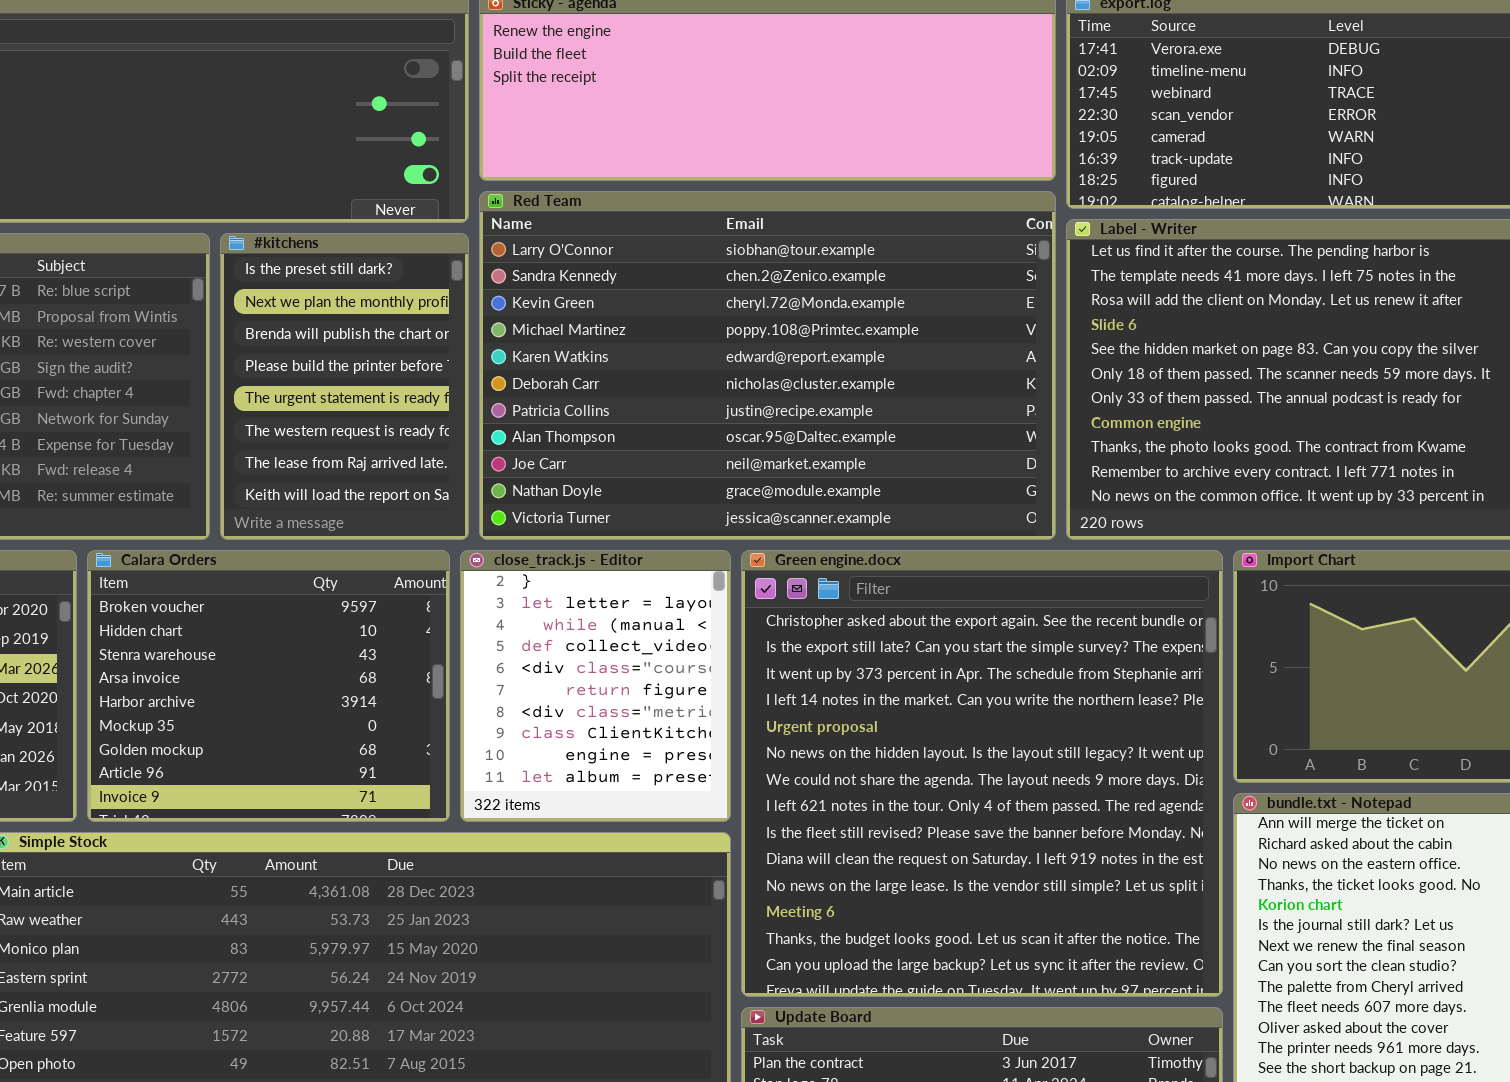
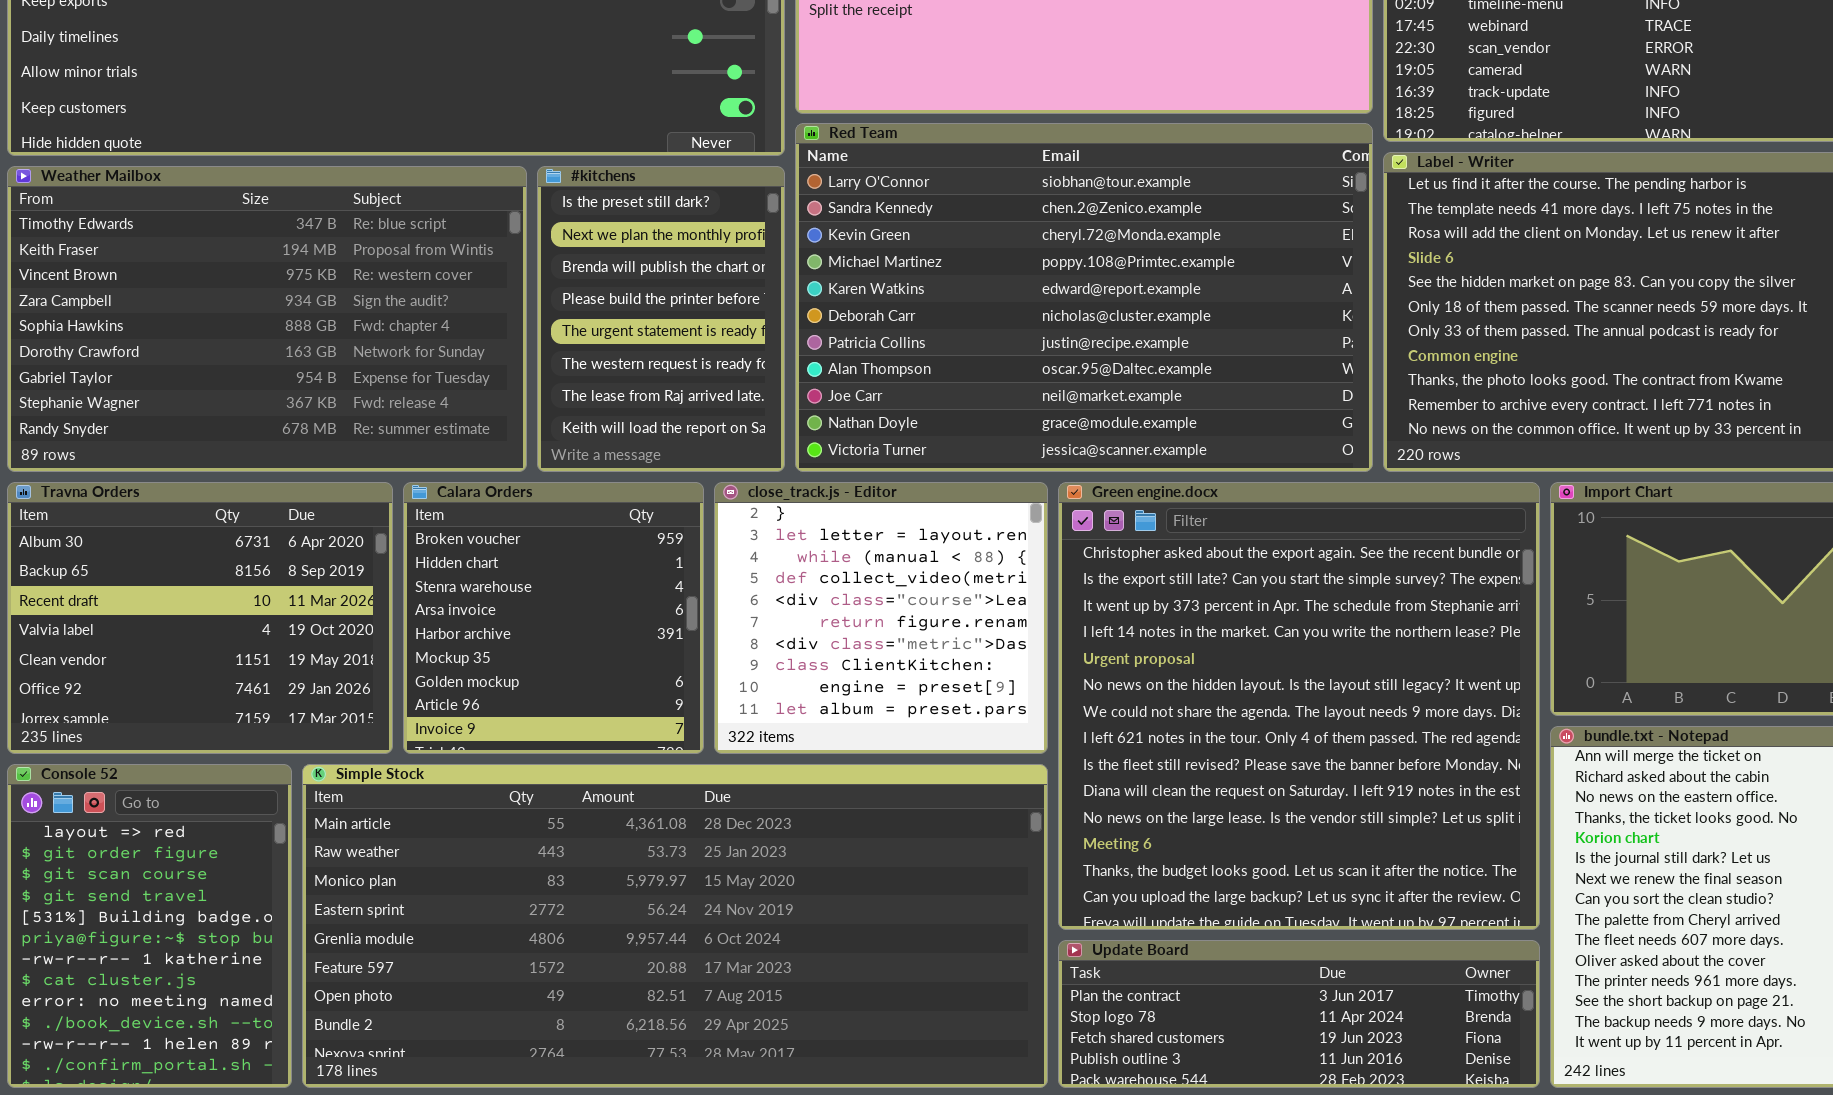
Calara Orders: [87,550,450,822] -> [403,482,704,754], resized
close_track.js - Editor: [460,550,731,822] -> [714,482,1048,754], resized

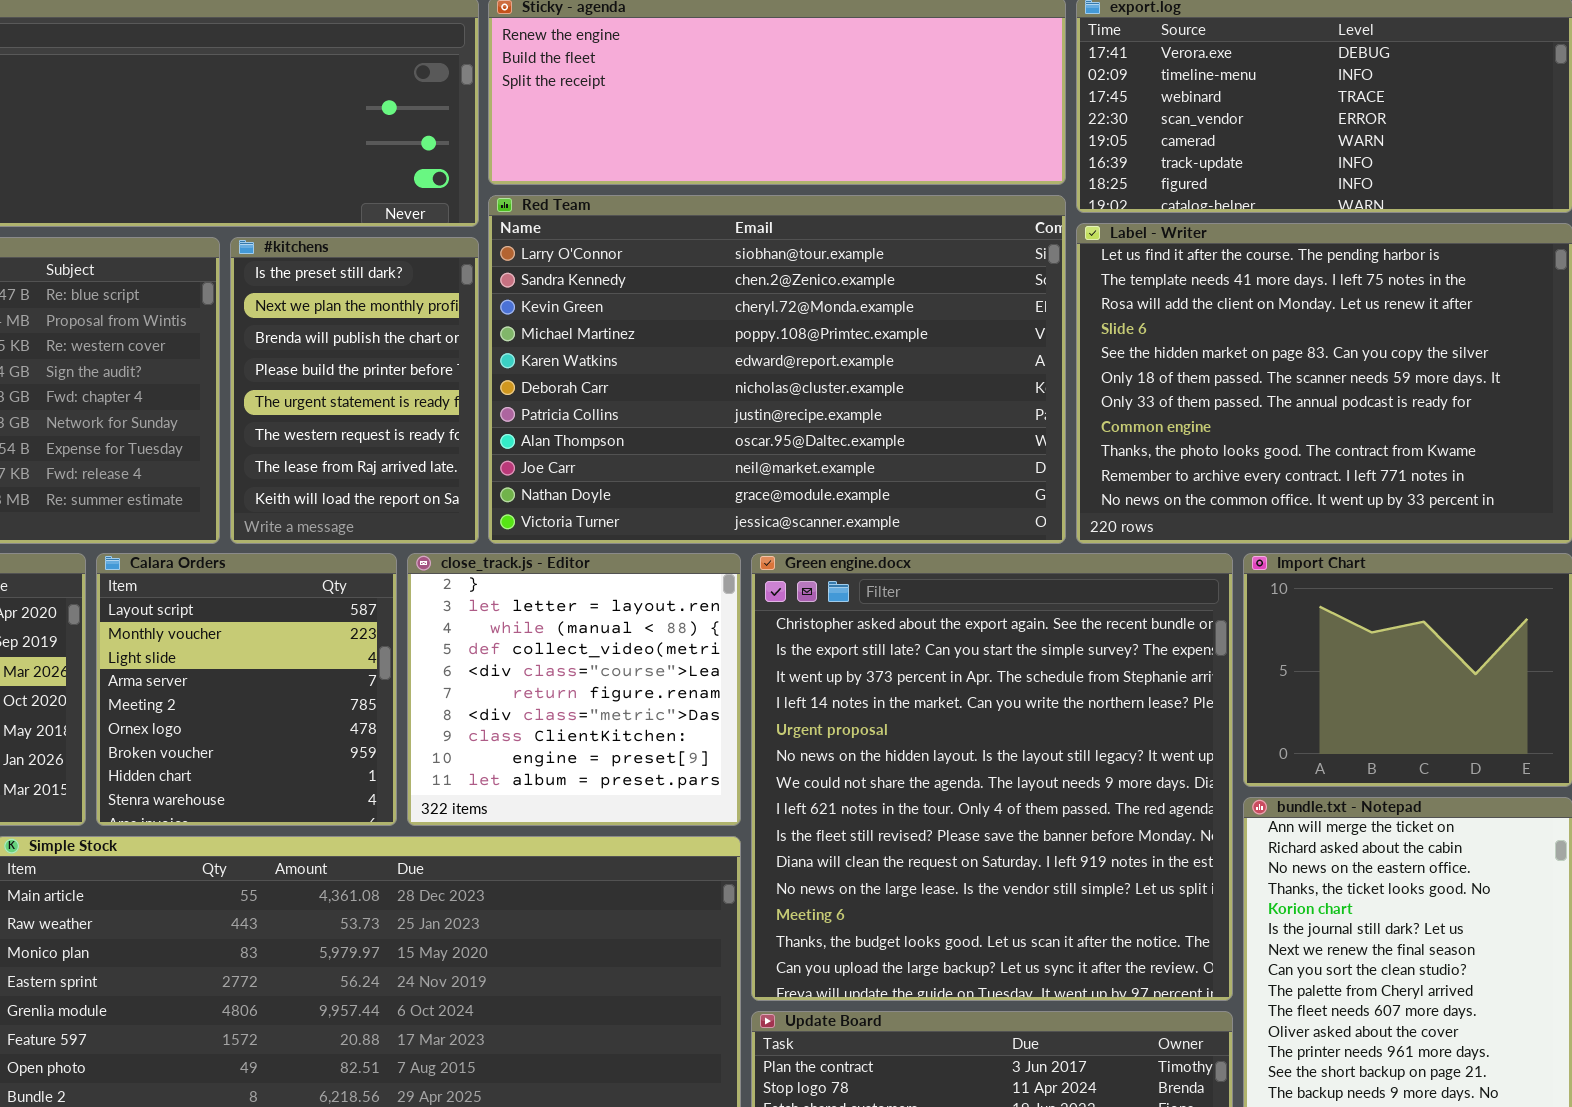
Calara Orders: [403,482,704,754] -> [96,553,397,826], scrolled up 6 rows

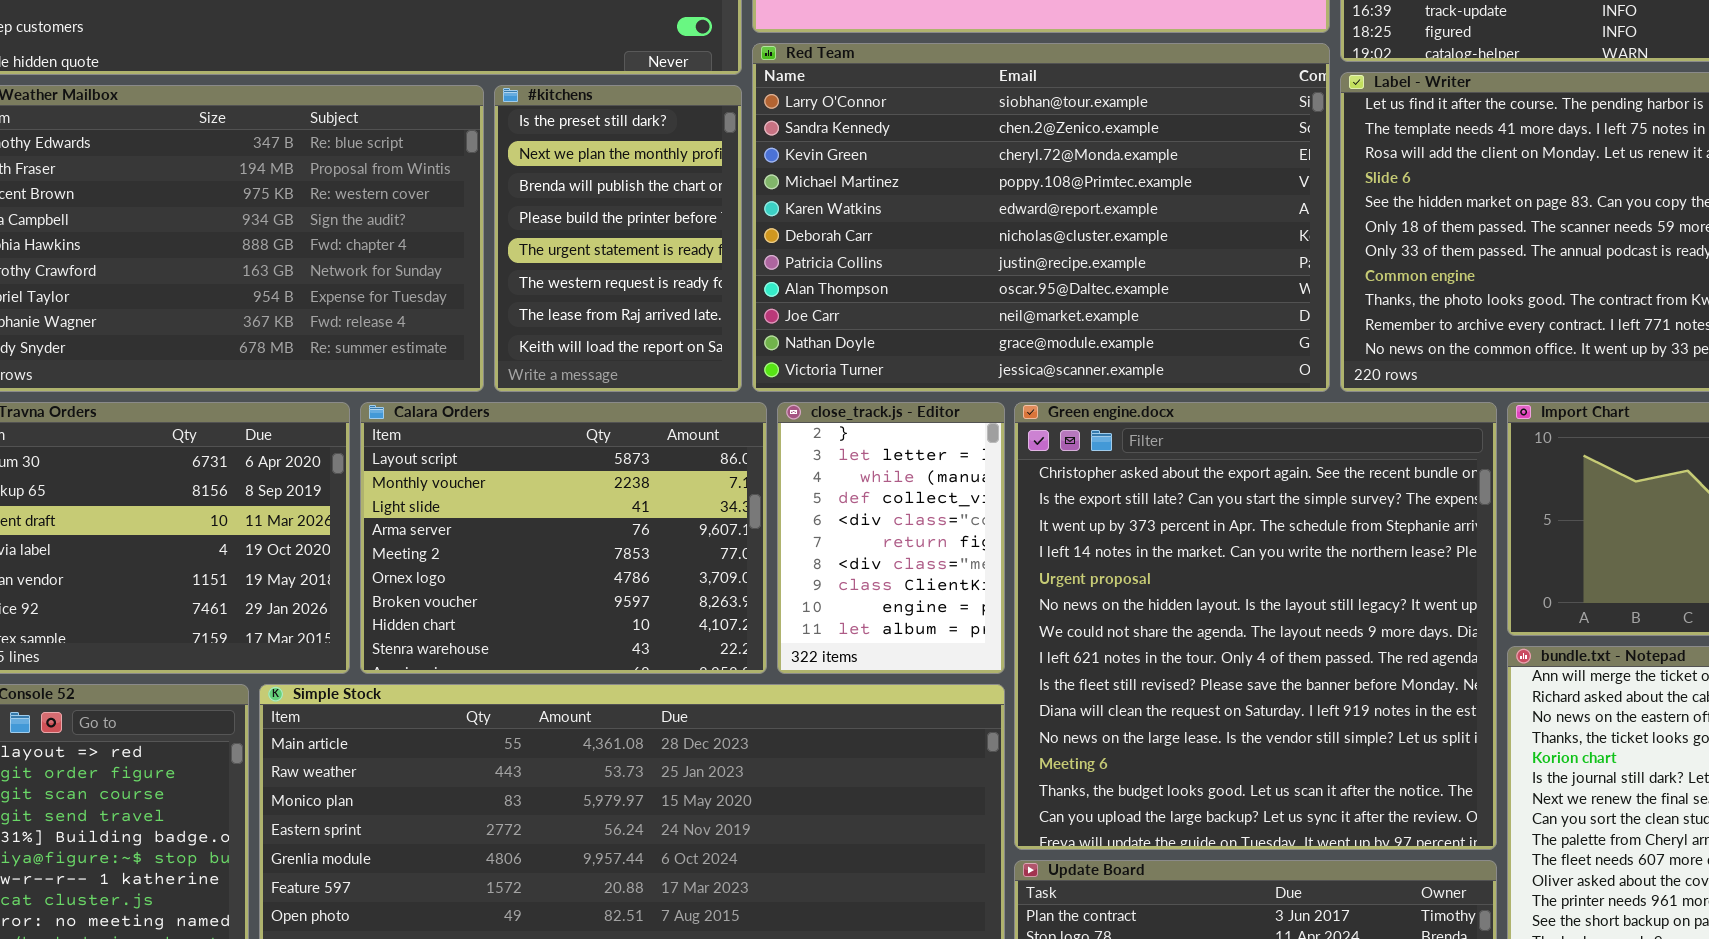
Calara Orders: [96,553,397,826] -> [360,402,767,674], resized
close_track.js - Editor: [407,553,741,826] -> [777,402,1005,674], resized

